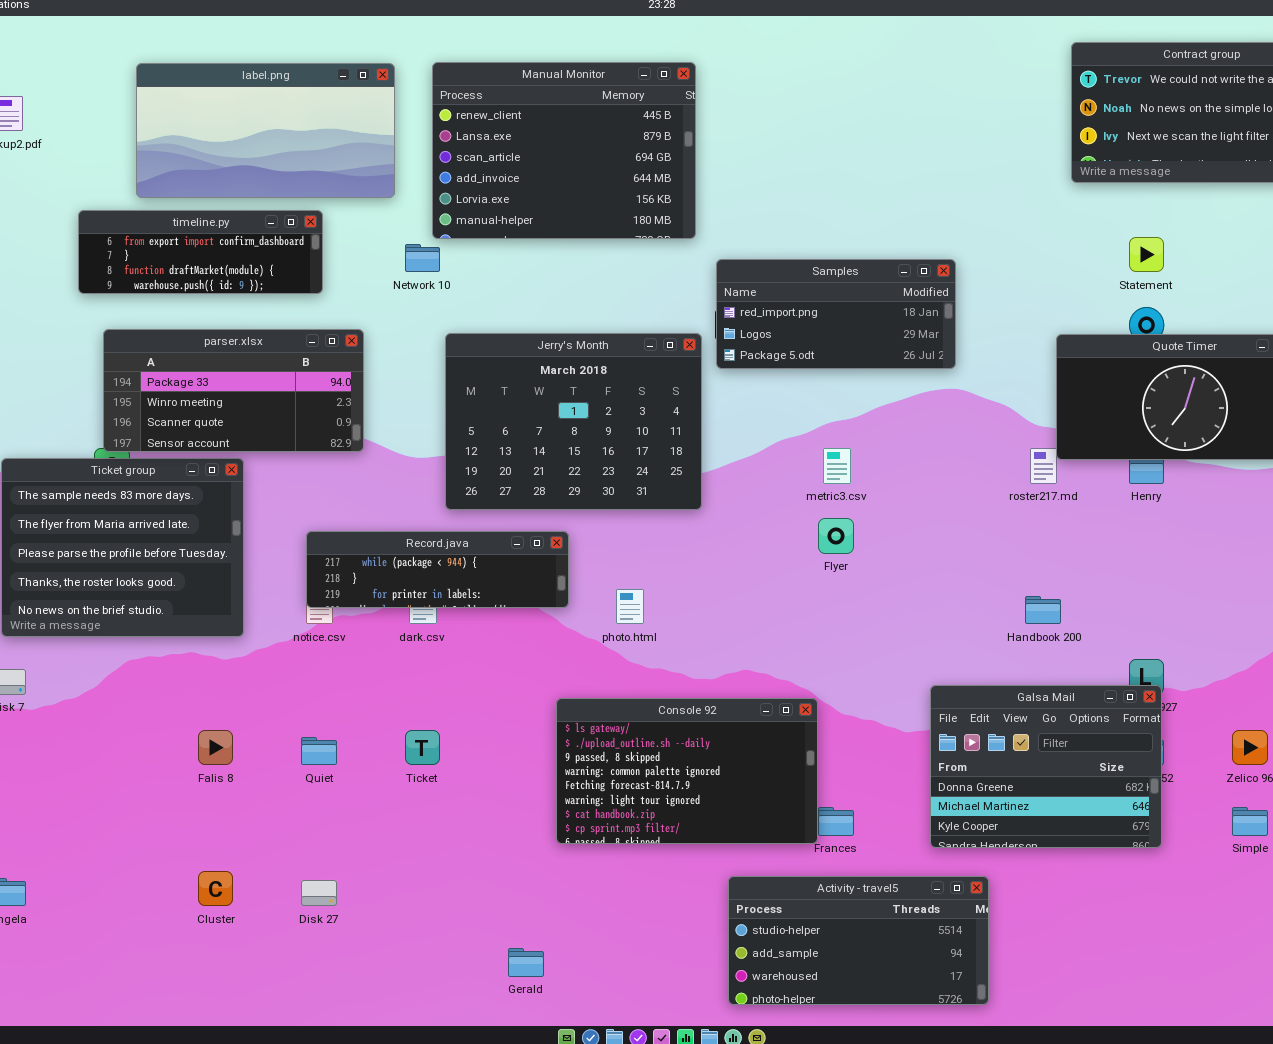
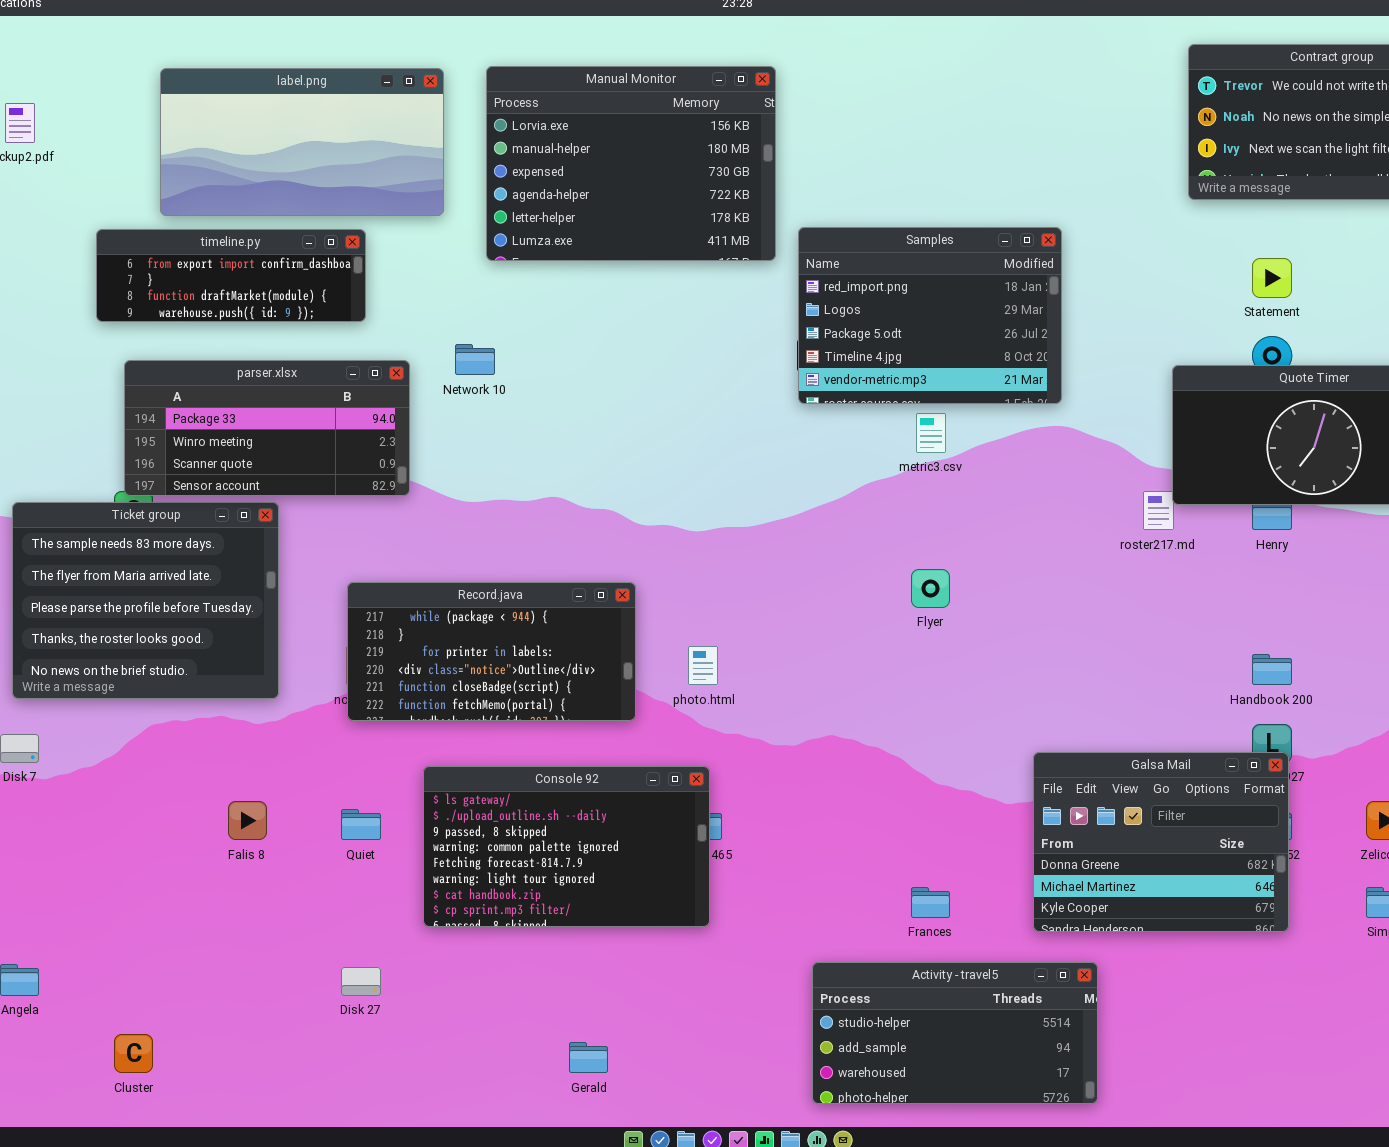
Manual Monitor: [432,62,696,239] -> [486,66,776,261], scrolled down 4 rows
Network 10: [405,244,440,272] -> [455,344,495,375], moved
Samples: [716,259,956,369] -> [798,227,1062,404], resized
Jerry's Month: [445,333,702,510] -> none, closed
metric3.csv: [823,448,851,484] -> [916,413,946,453], moved
Record.java: [306,531,569,608] -> [347,582,636,721], resized
Handbook 200: [1025,596,1061,624] -> [1252,654,1292,685], moved
Console 92: [556,698,818,844] -> [423,766,710,927], moved
Cluster: [198,871,233,906] -> [114,1034,153,1073], moved

